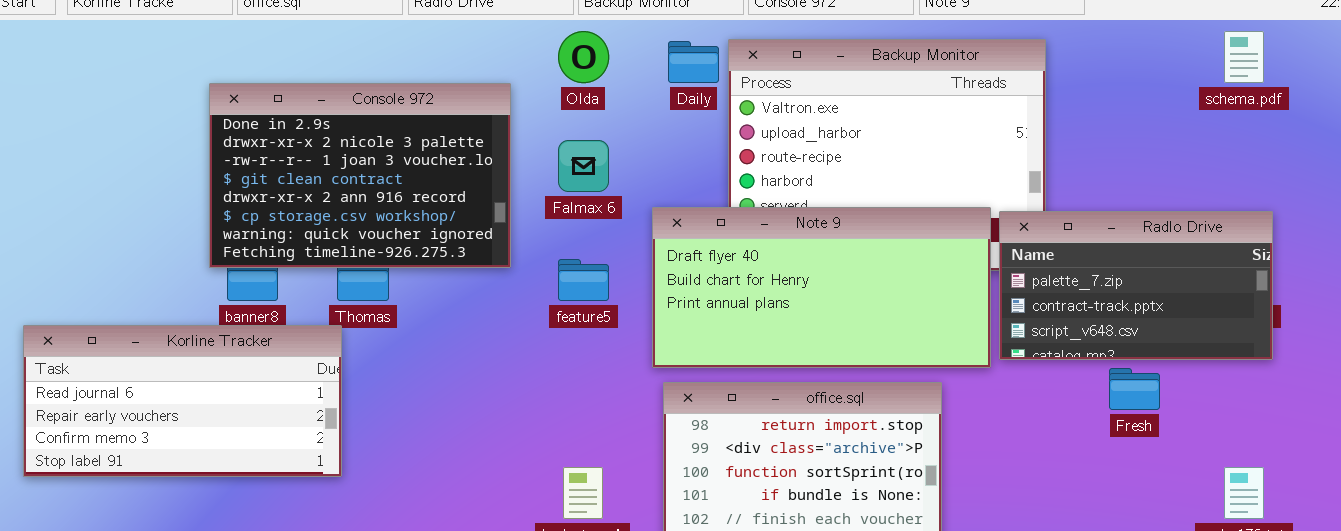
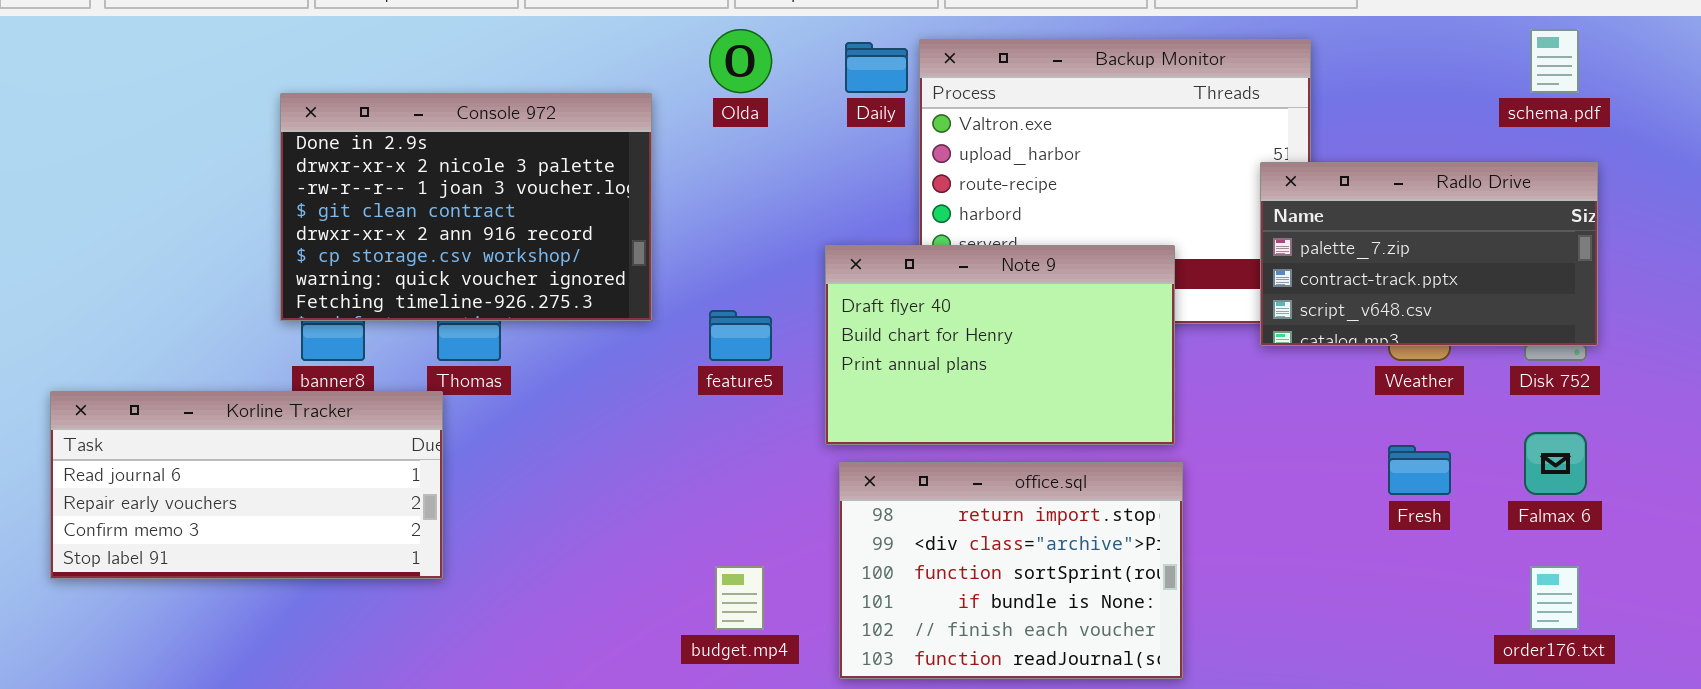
Falmax 6: [558,140,609,192] -> [1524,432,1587,495], moved
Note 9: [652,207,991,368] -> [825,245,1175,445], resized
Radlo Drive: [999,211,1273,360] -> [1260,162,1598,346], moved

